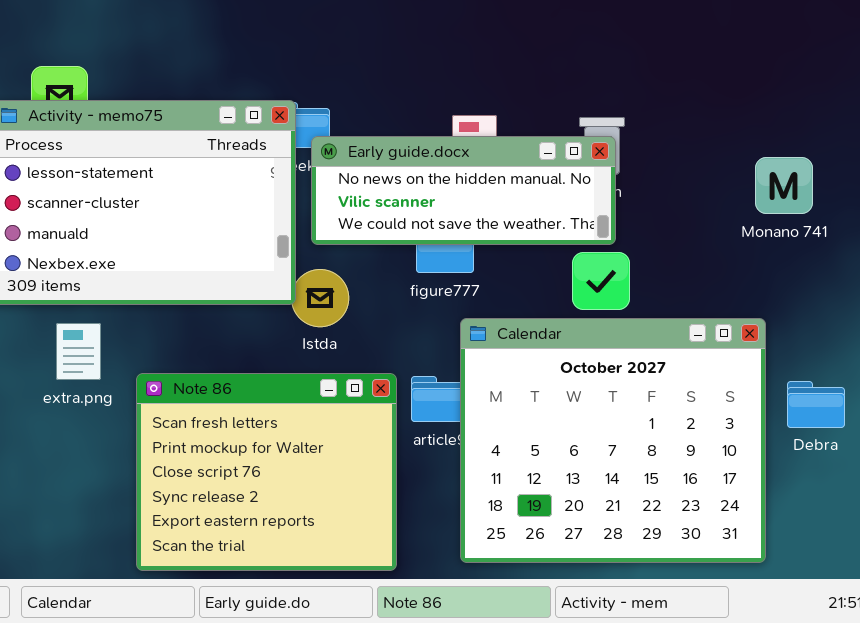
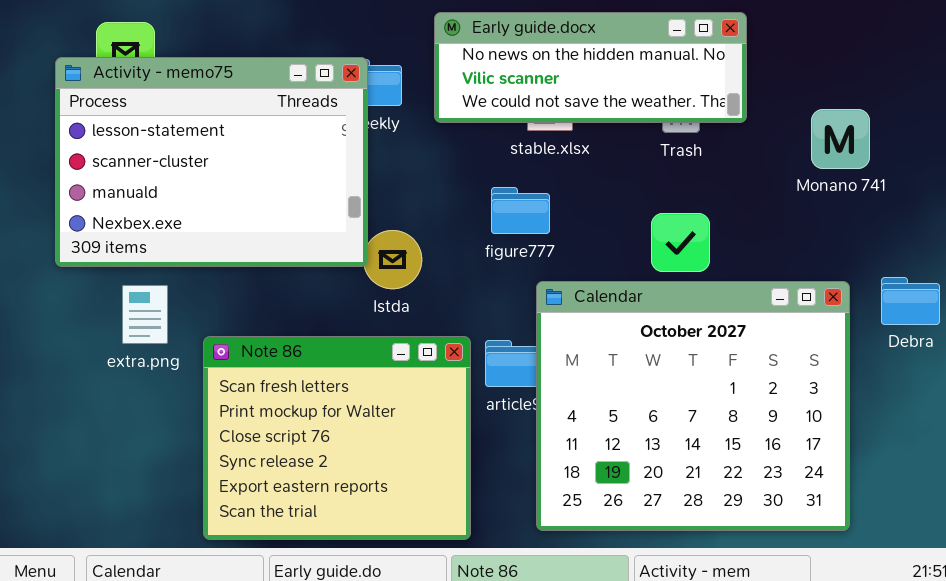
Early guide.docx: [311,136,616,245] -> [434,12,747,123], moved
Monano 741: [755,157,813,214] -> [811,109,870,169], moved
Debra: [787,381,845,428] -> [881,277,940,325], moved

